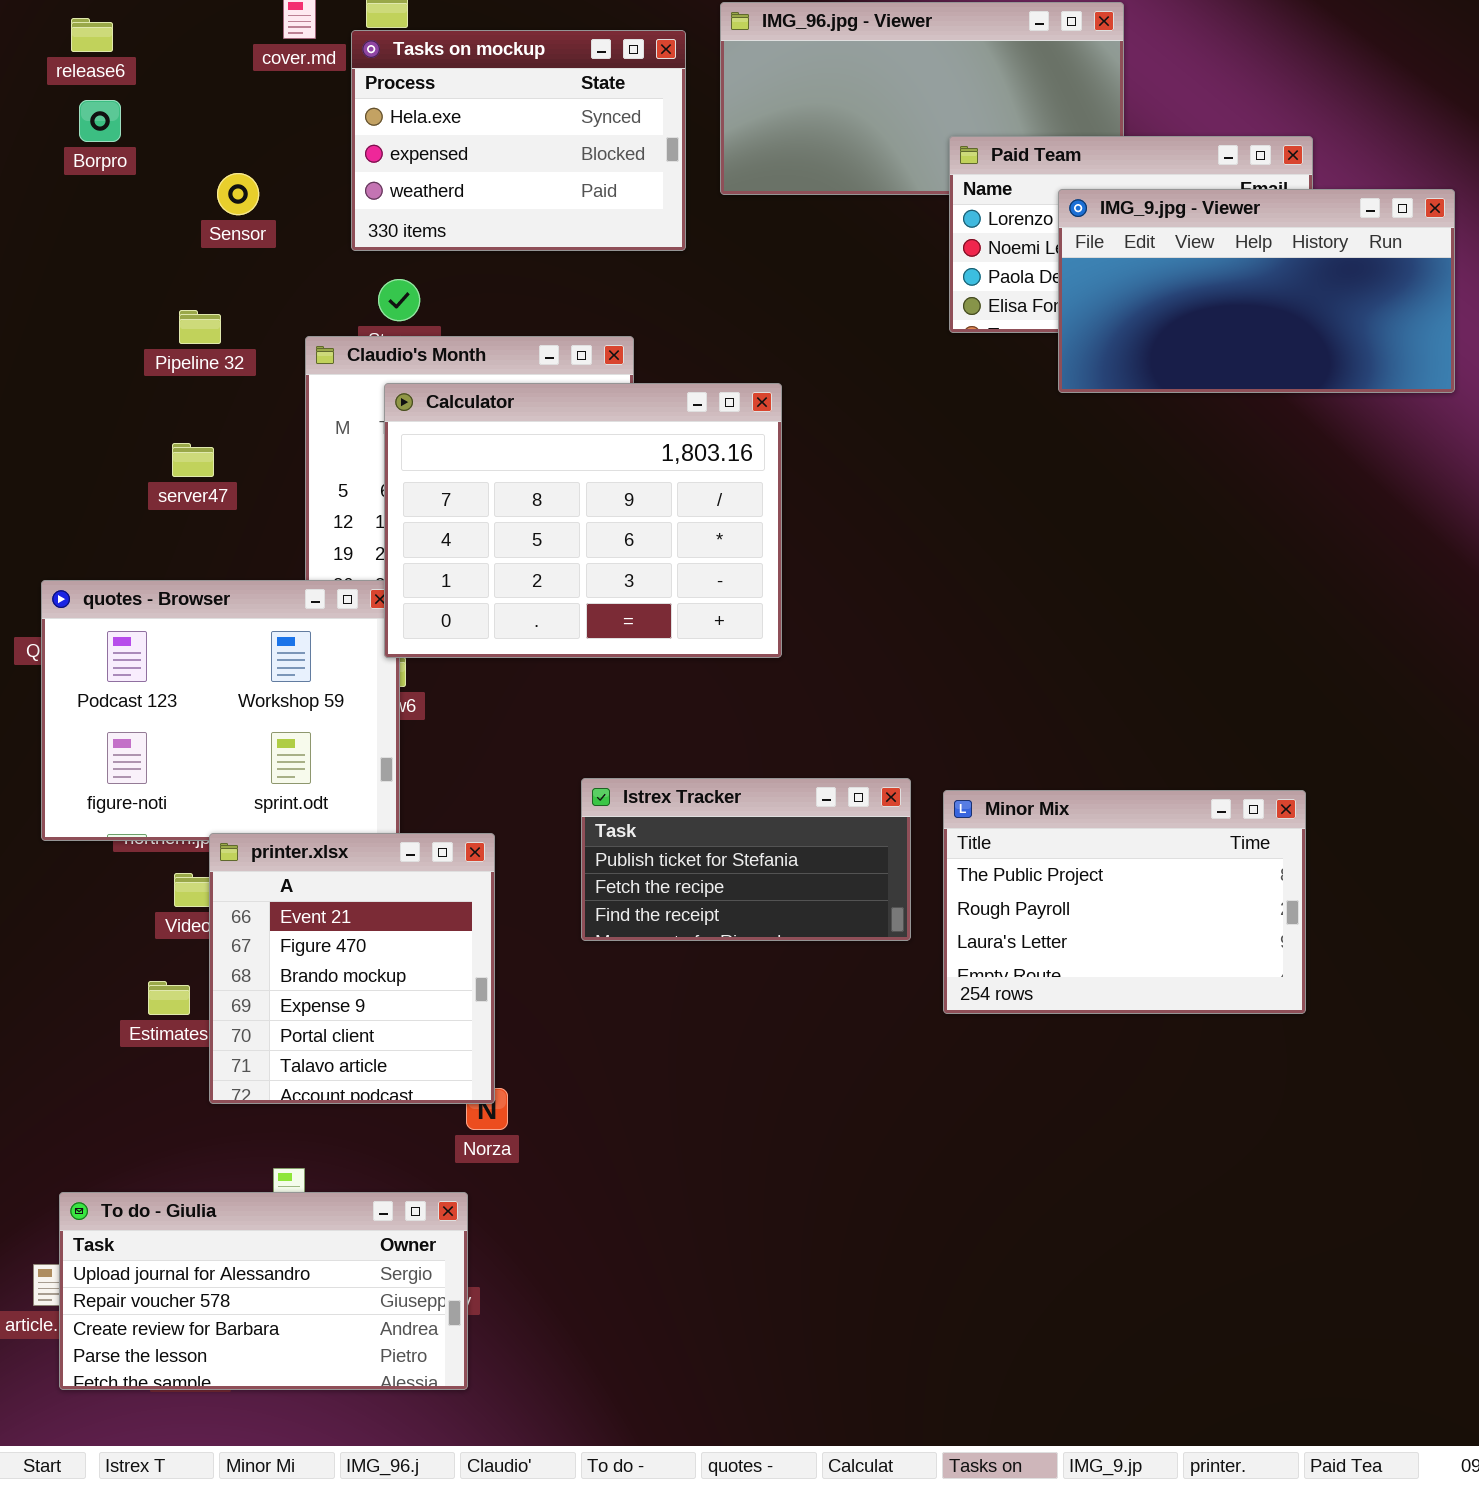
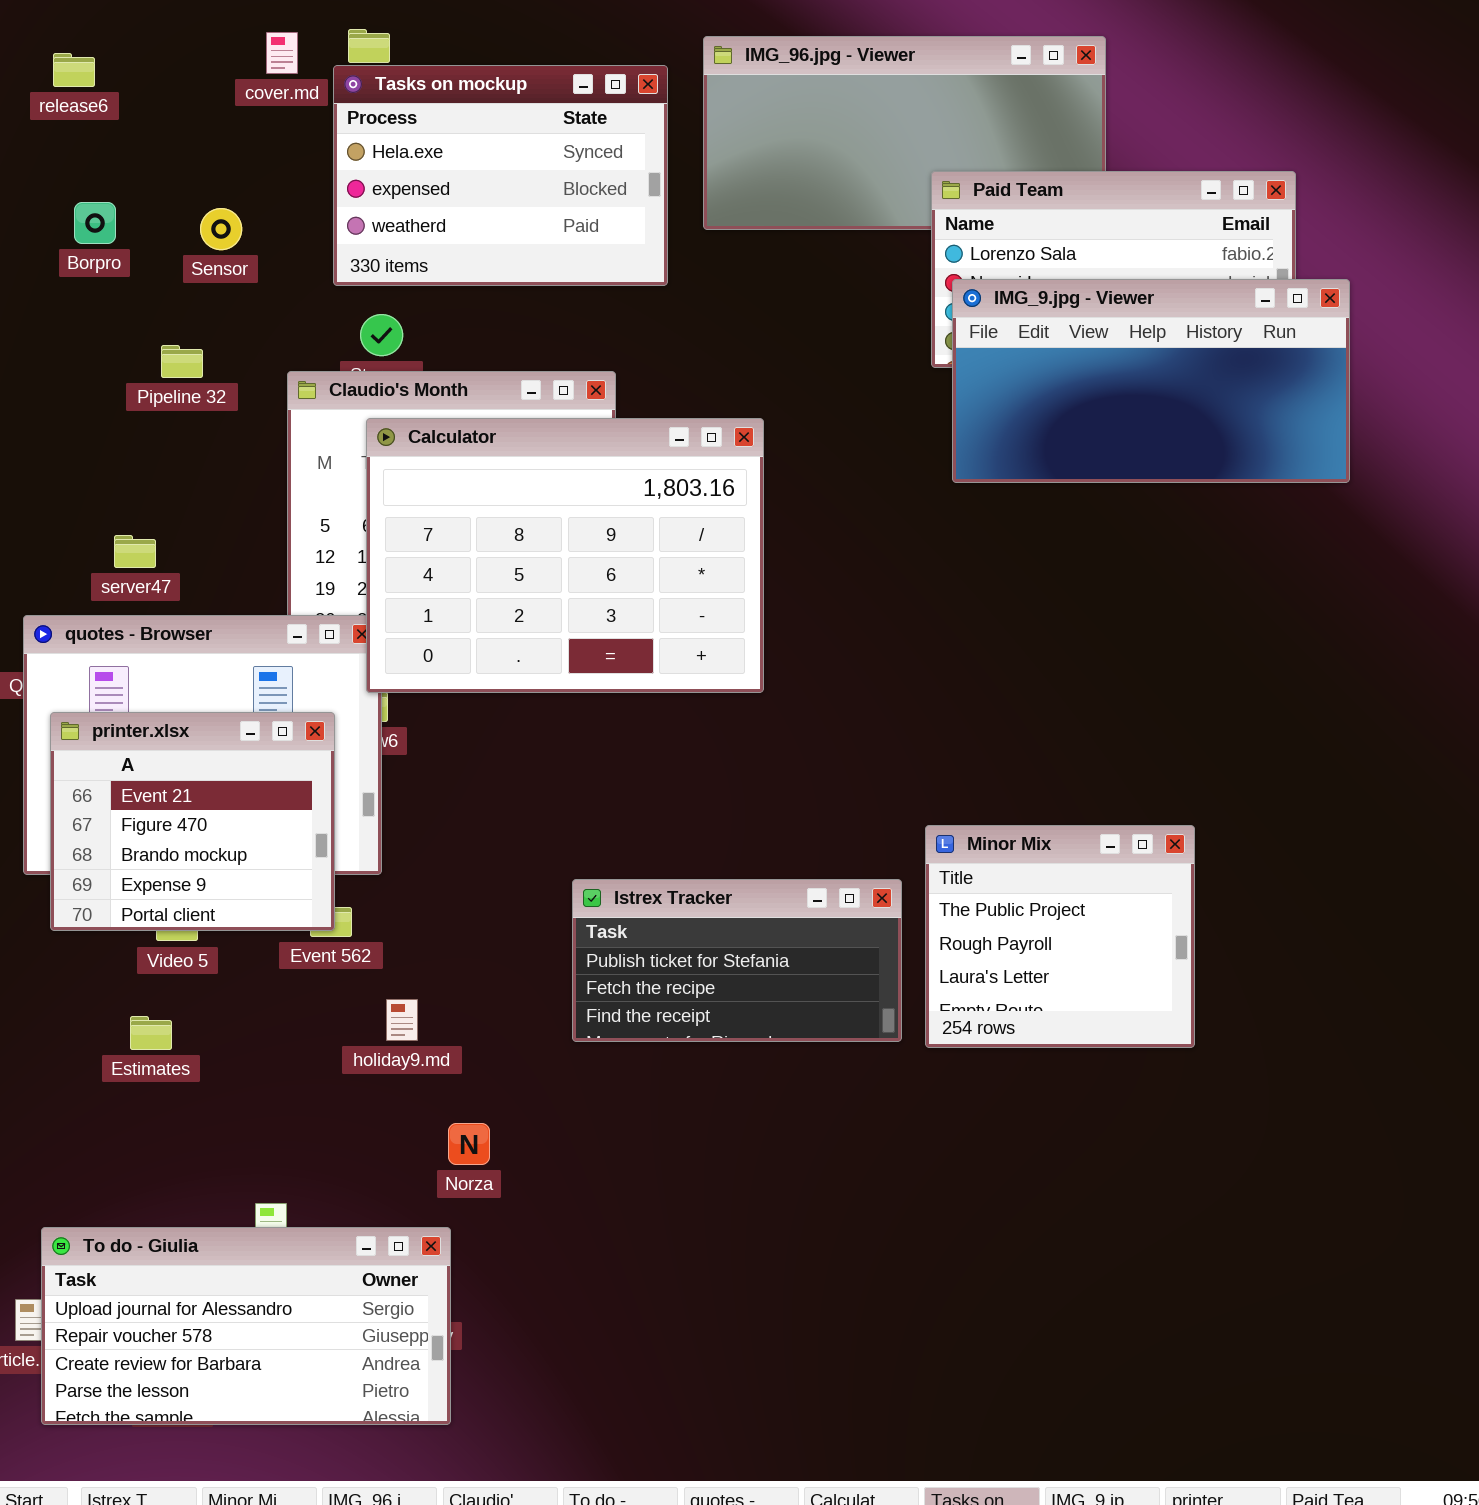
Borpro: [79,100,121,142] -> [74,202,116,244], moved
IMG_9.jpg - Viewer: [1058,189,1455,393] -> [952,279,1350,483], moved
server47: [172,443,214,477] -> [114,535,156,568], moved
Istrex Tracker: [581,778,911,941] -> [572,879,902,1042], moved
Minor Mix: [943,790,1306,1014] -> [925,825,1195,1048], resized
printer.xlsx: [209,833,495,1104] -> [50,712,335,931], moved, resized

